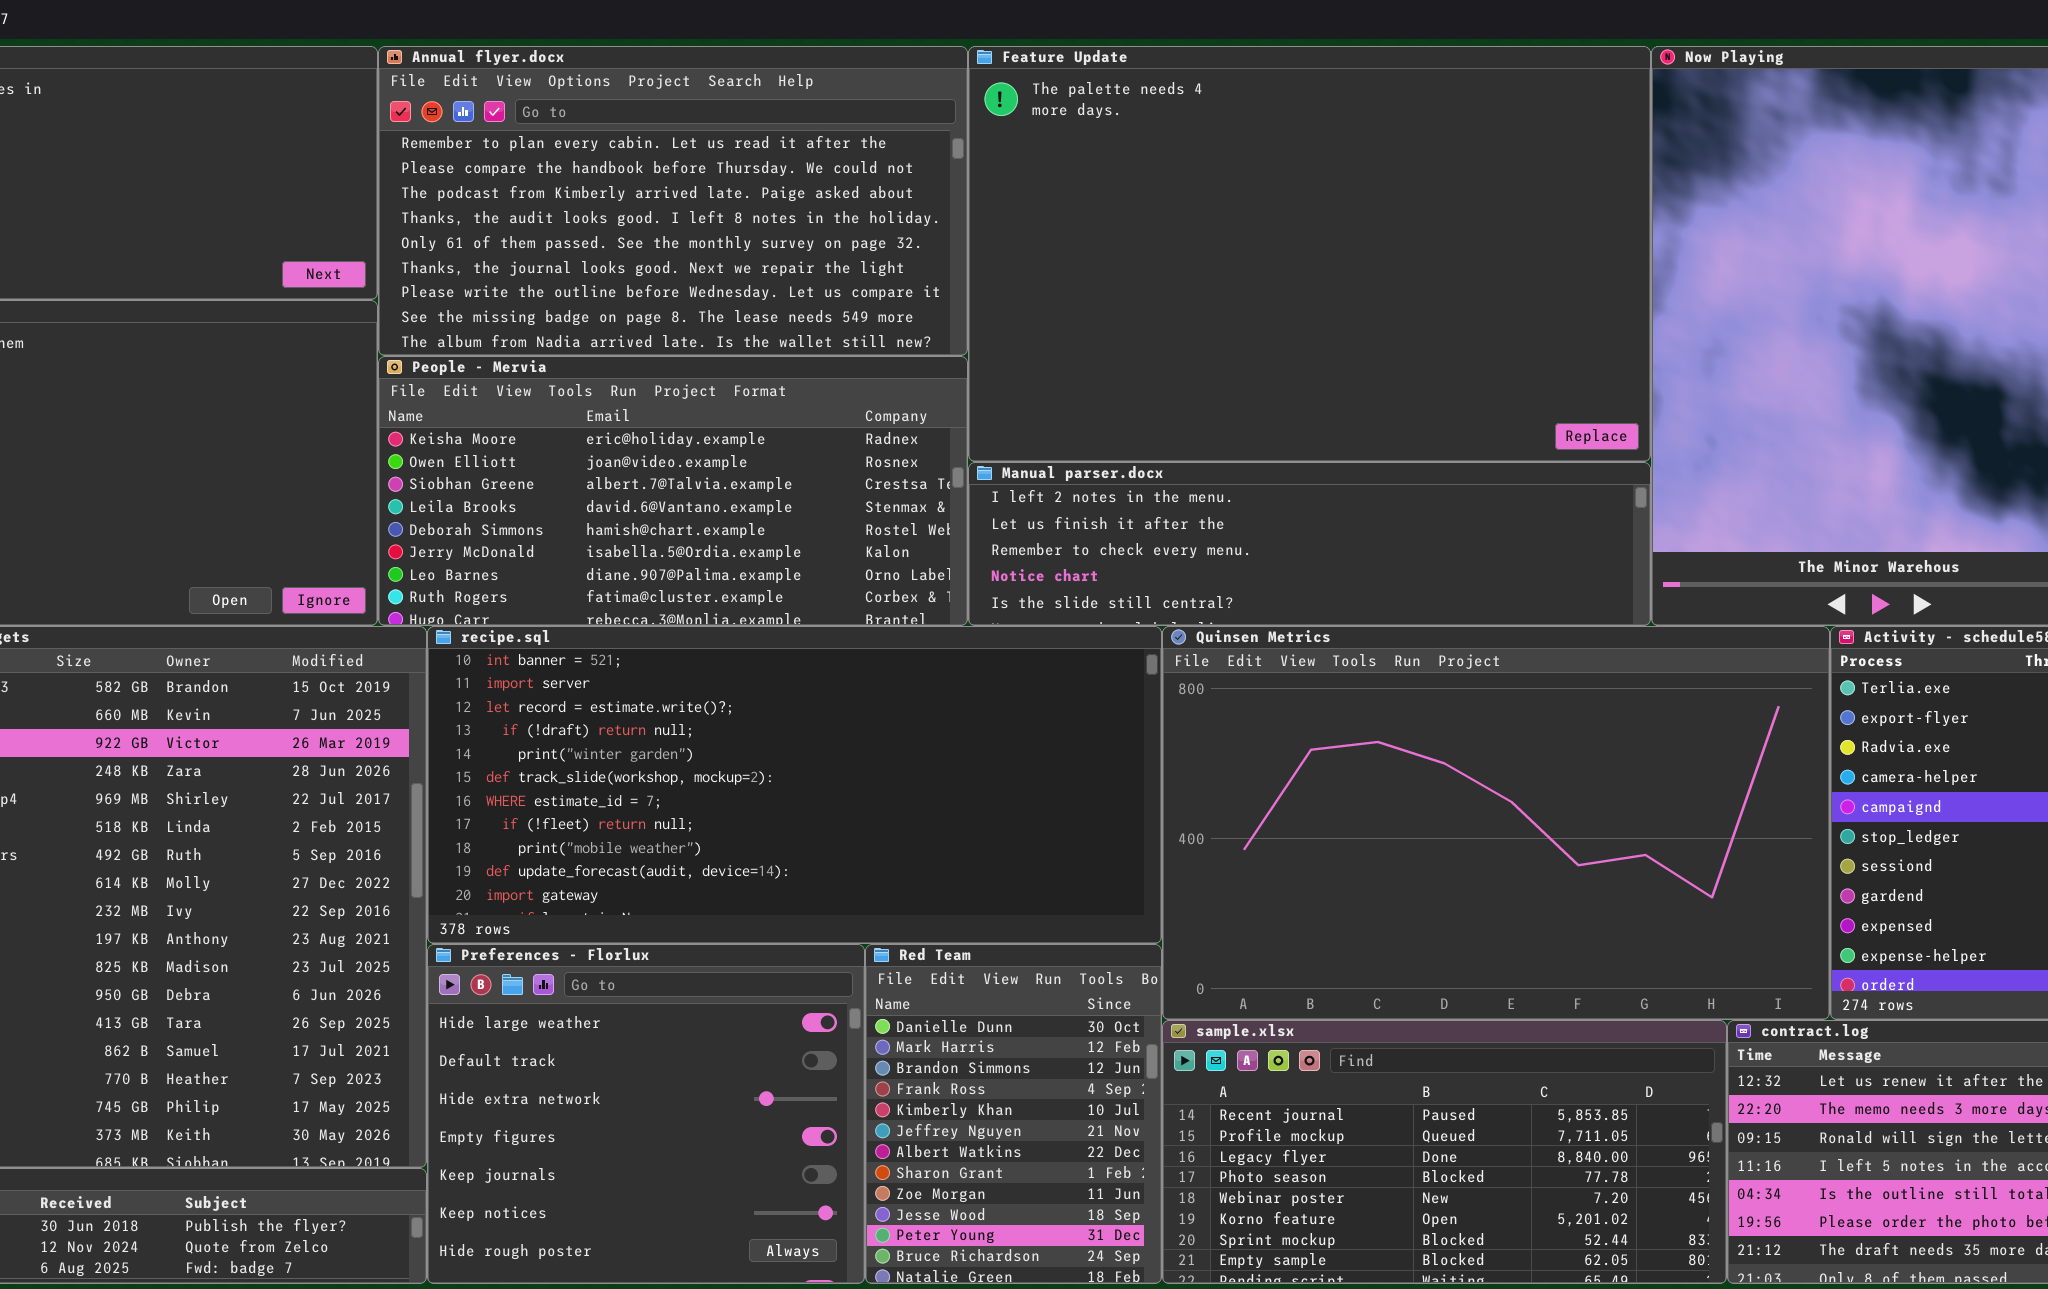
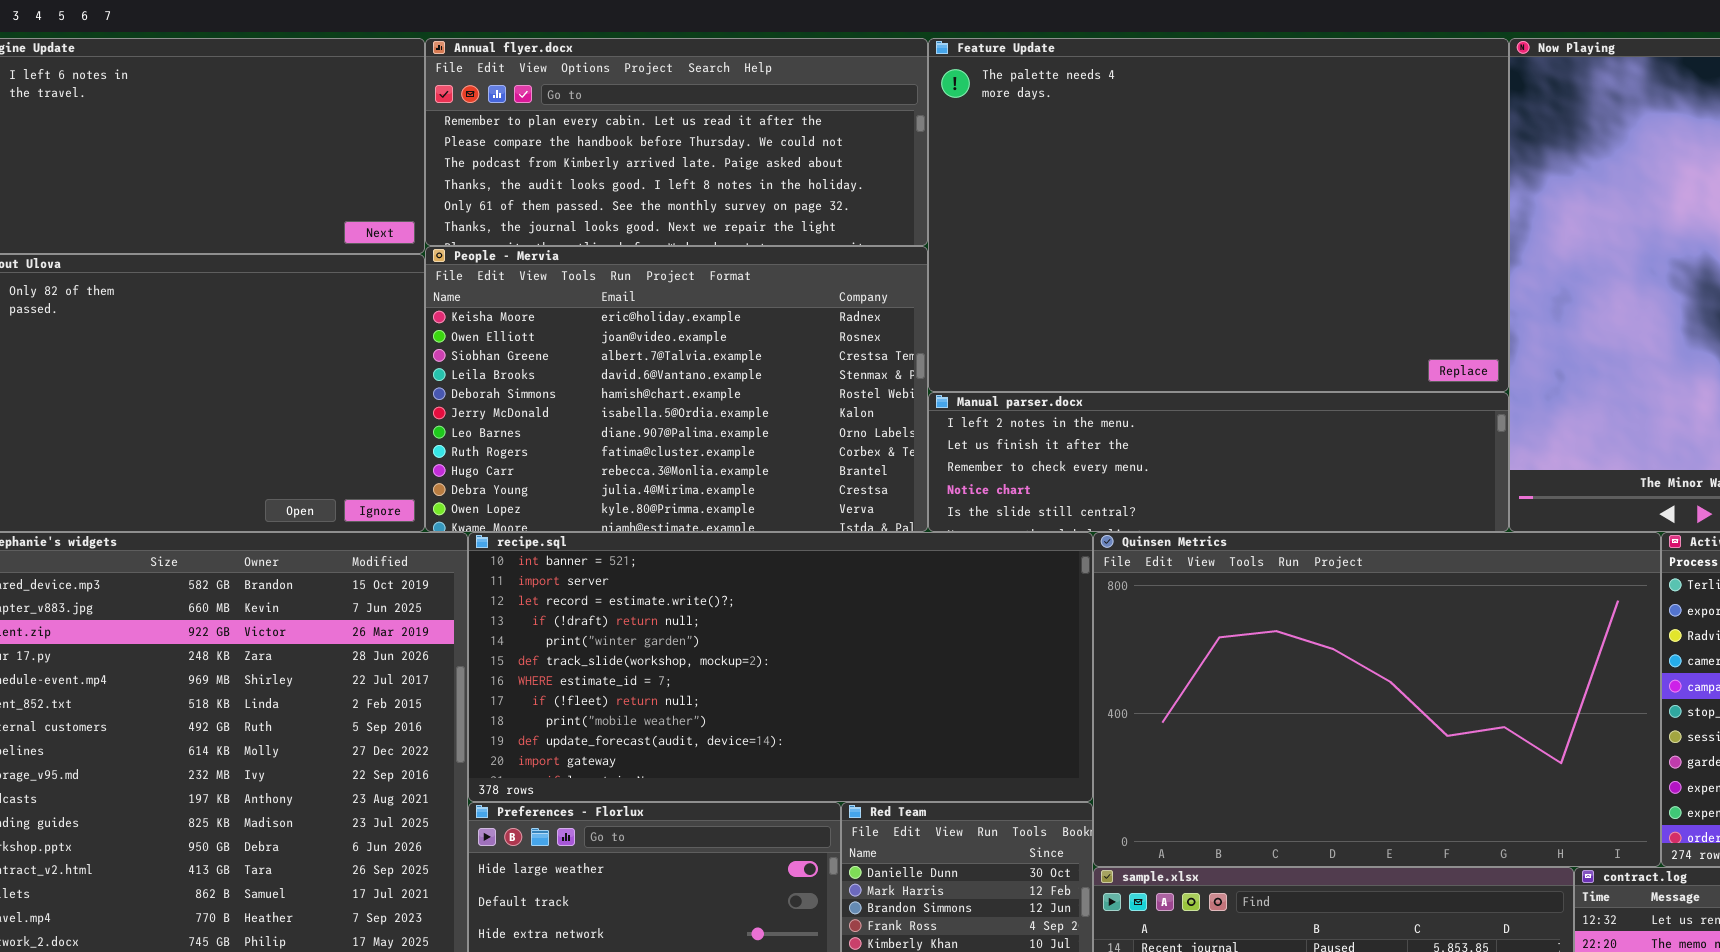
Annual flyer.docx: [378,46,968,356] -> [425,38,928,246], resized
People - Mervia: [378,356,968,626] -> [425,246,928,532], resized

